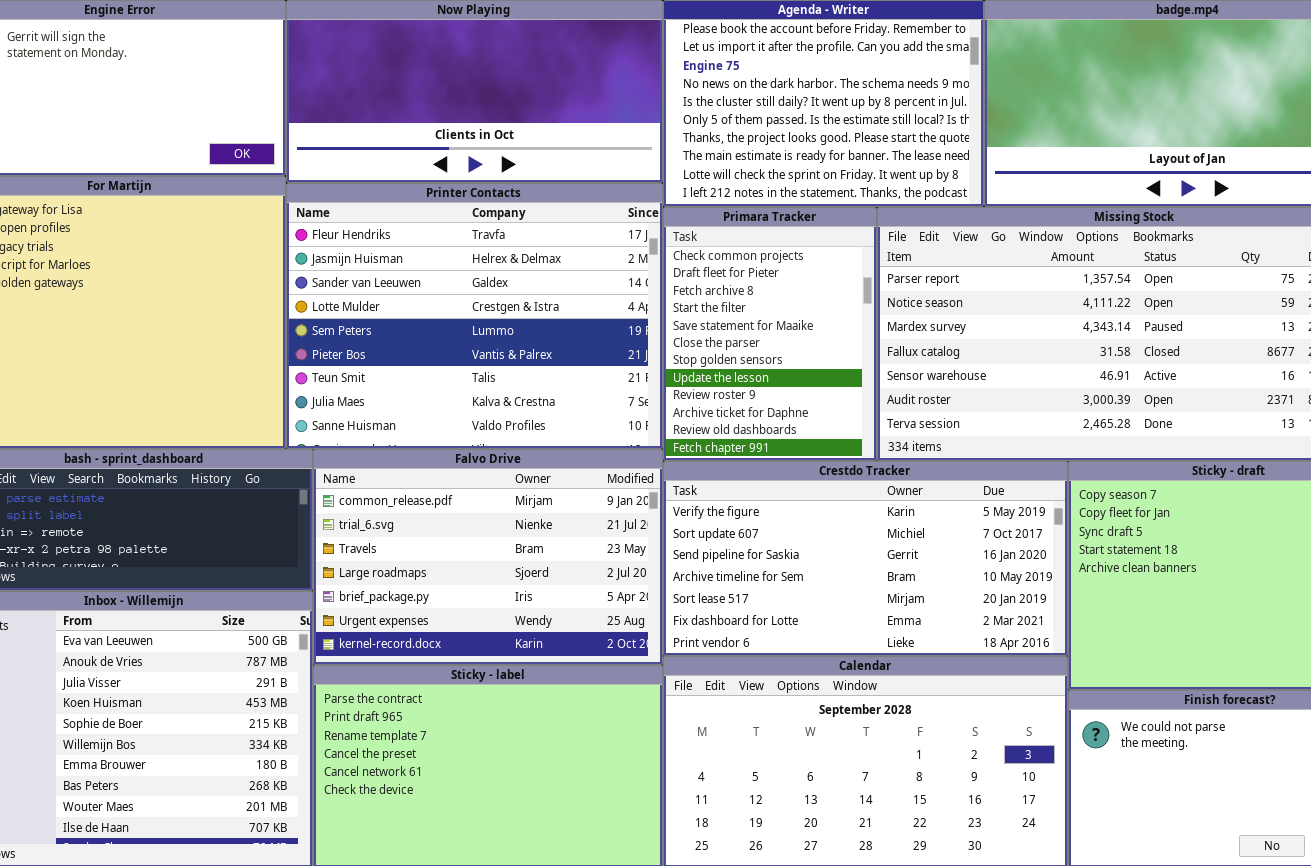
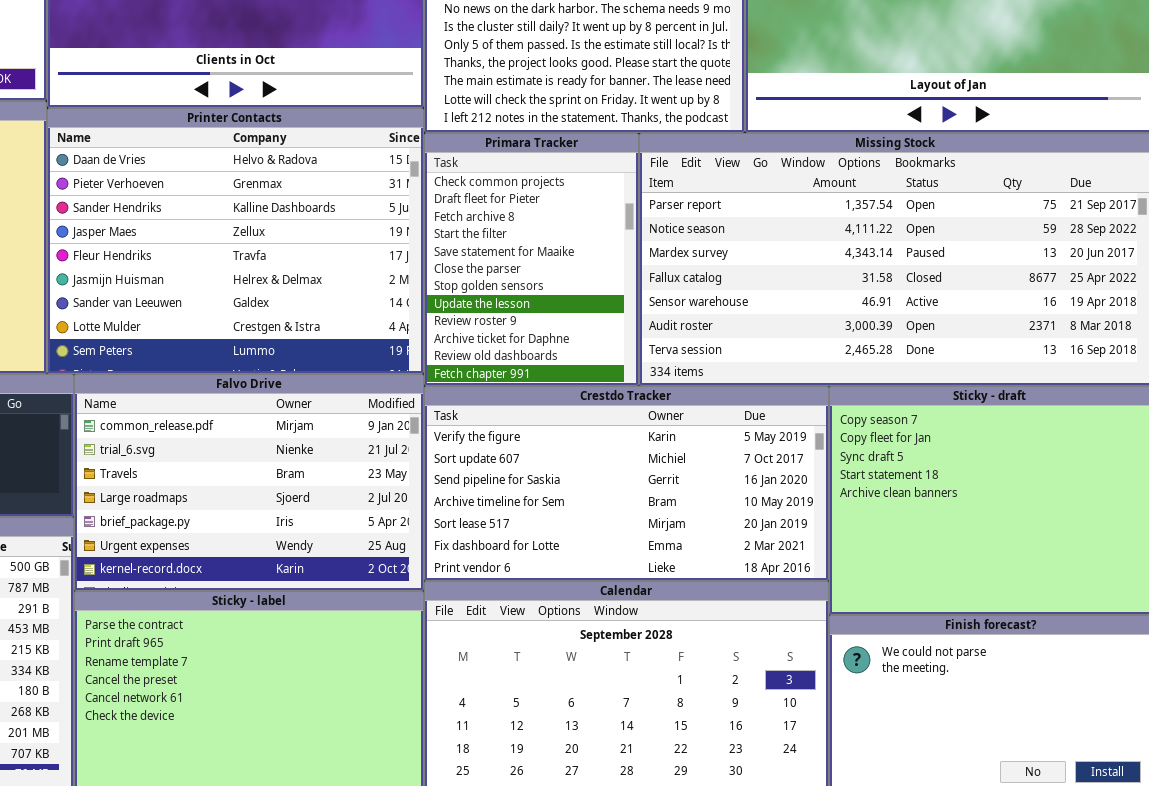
Printer Contacts: [286,183,663,449] -> [47,108,424,374], scrolled up 4 rows

